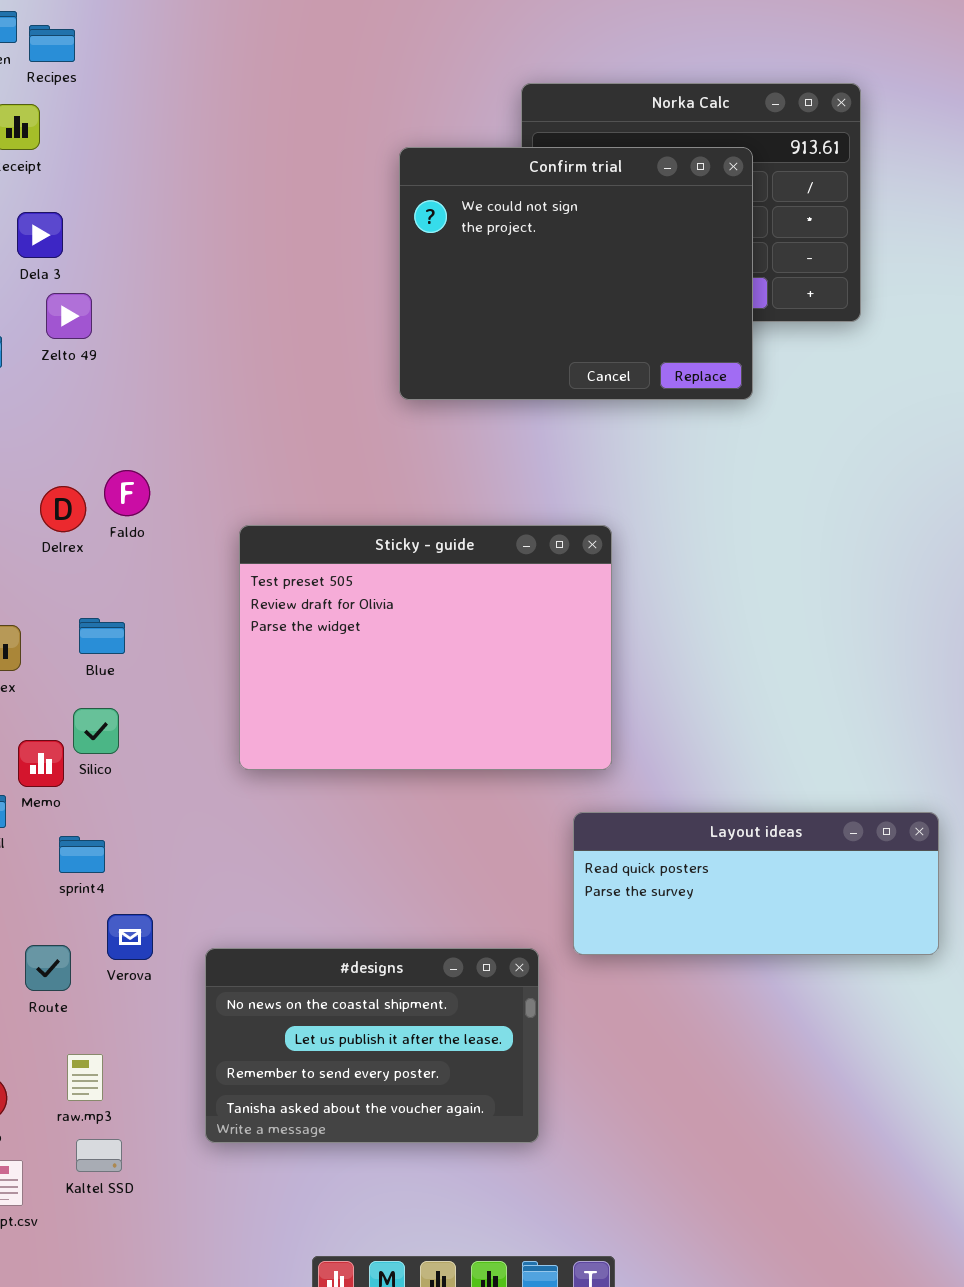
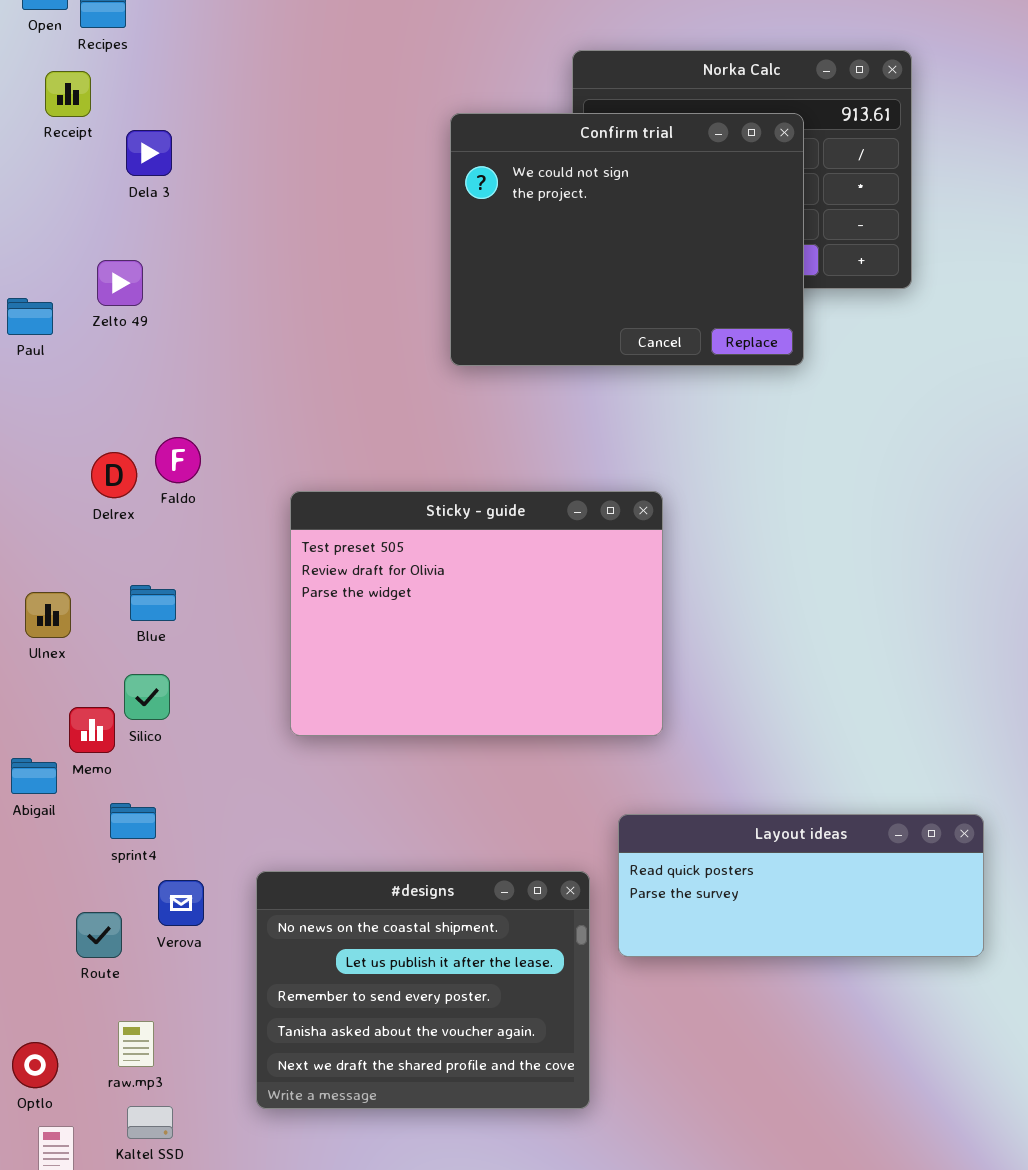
Dela 3: [17,212,63,258] -> [126,130,172,176], moved
Layout ideas: [573,812,939,955] -> [618,814,984,957], moved
#designs: [205,948,539,1143] -> [256,871,590,1109], resized

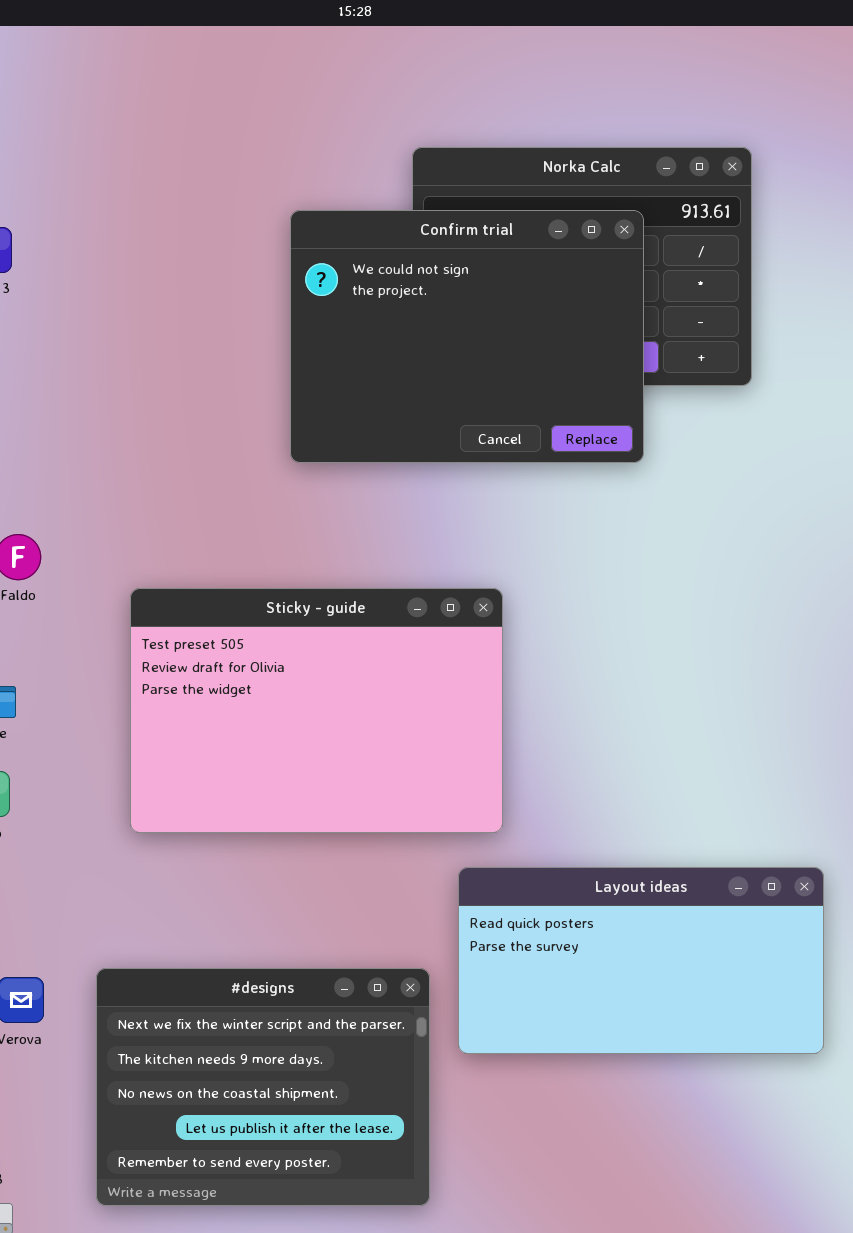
Layout ideas: [618,814,984,957] -> [458,867,824,1054], resized
#designs: [256,871,590,1109] -> [96,968,430,1206], scrolled up 2 rows

